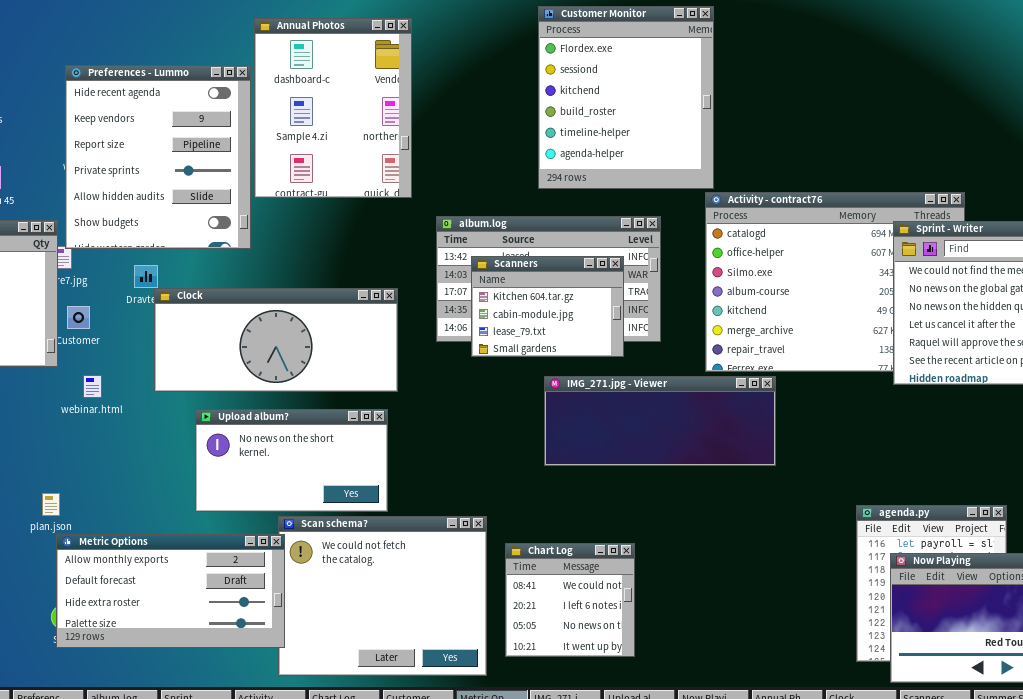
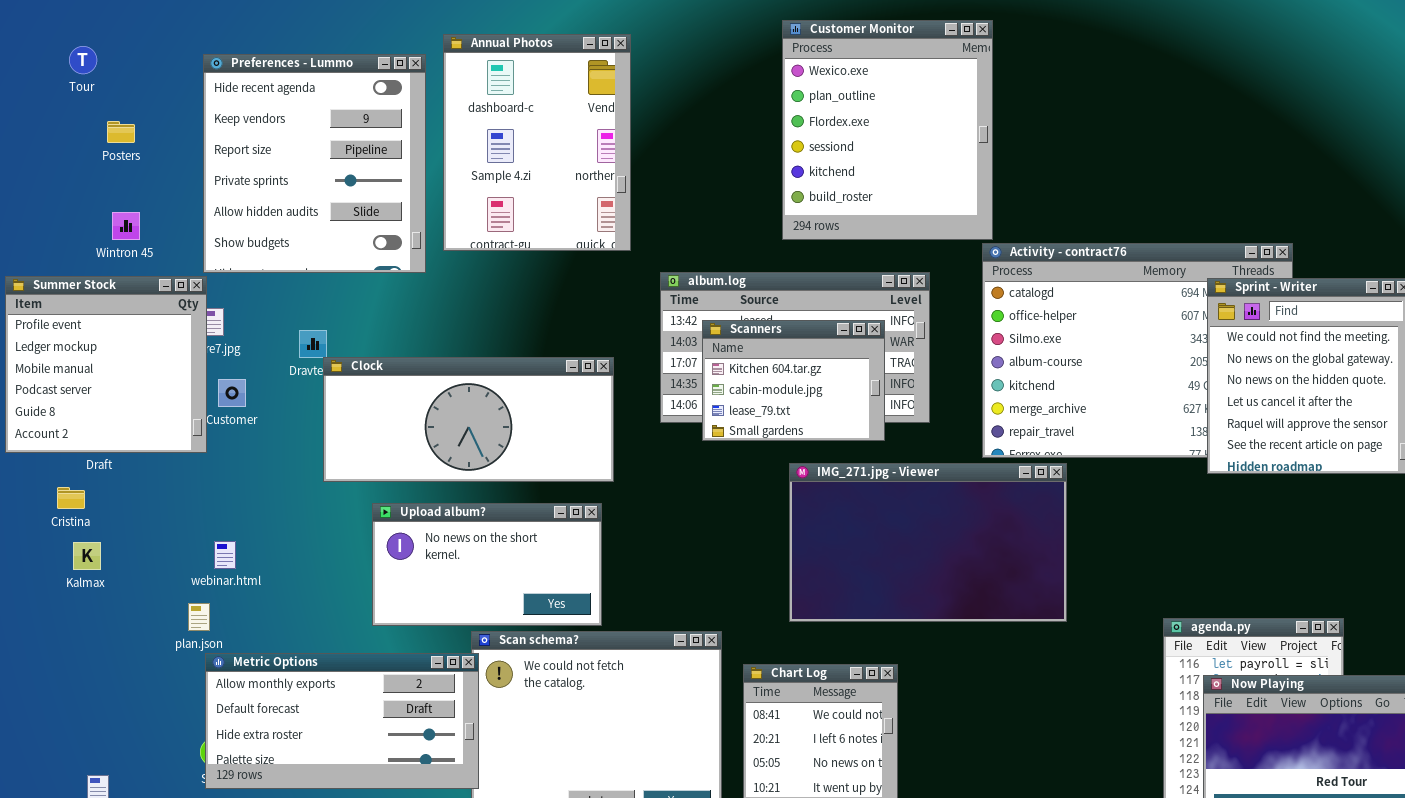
Customer Monitor: [538,6,714,189] -> [782,20,993,240], scrolled up 2 rows
Preferences - Lummo: [65,65,251,249] -> [203,54,426,273], moved
webinar.html: [83,375,102,398] -> [214,541,236,569], moved
IMG_271.jpg - Viewer: [544,376,776,466] -> [789,463,1067,622], resized

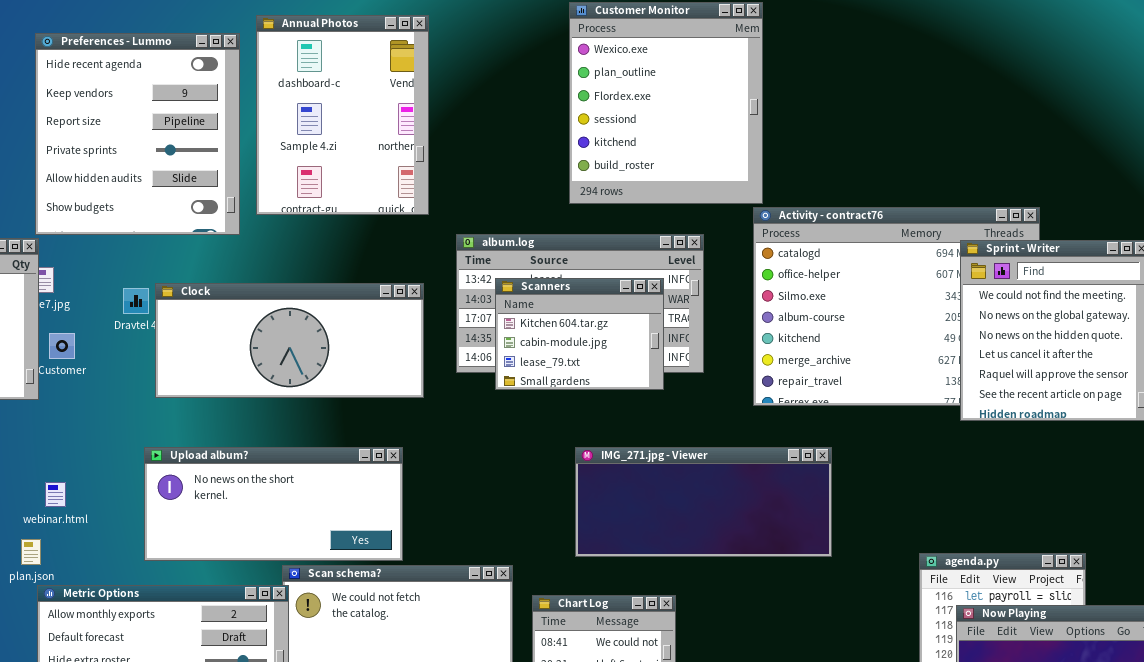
Clock: [323,357,614,482] -> [155,283,424,398], moved
IMG_271.jpg - Viewer: [789,463,1067,622] -> [575,447,832,557], resized
Upload album?: [372,503,602,626] -> [144,447,403,561], resized

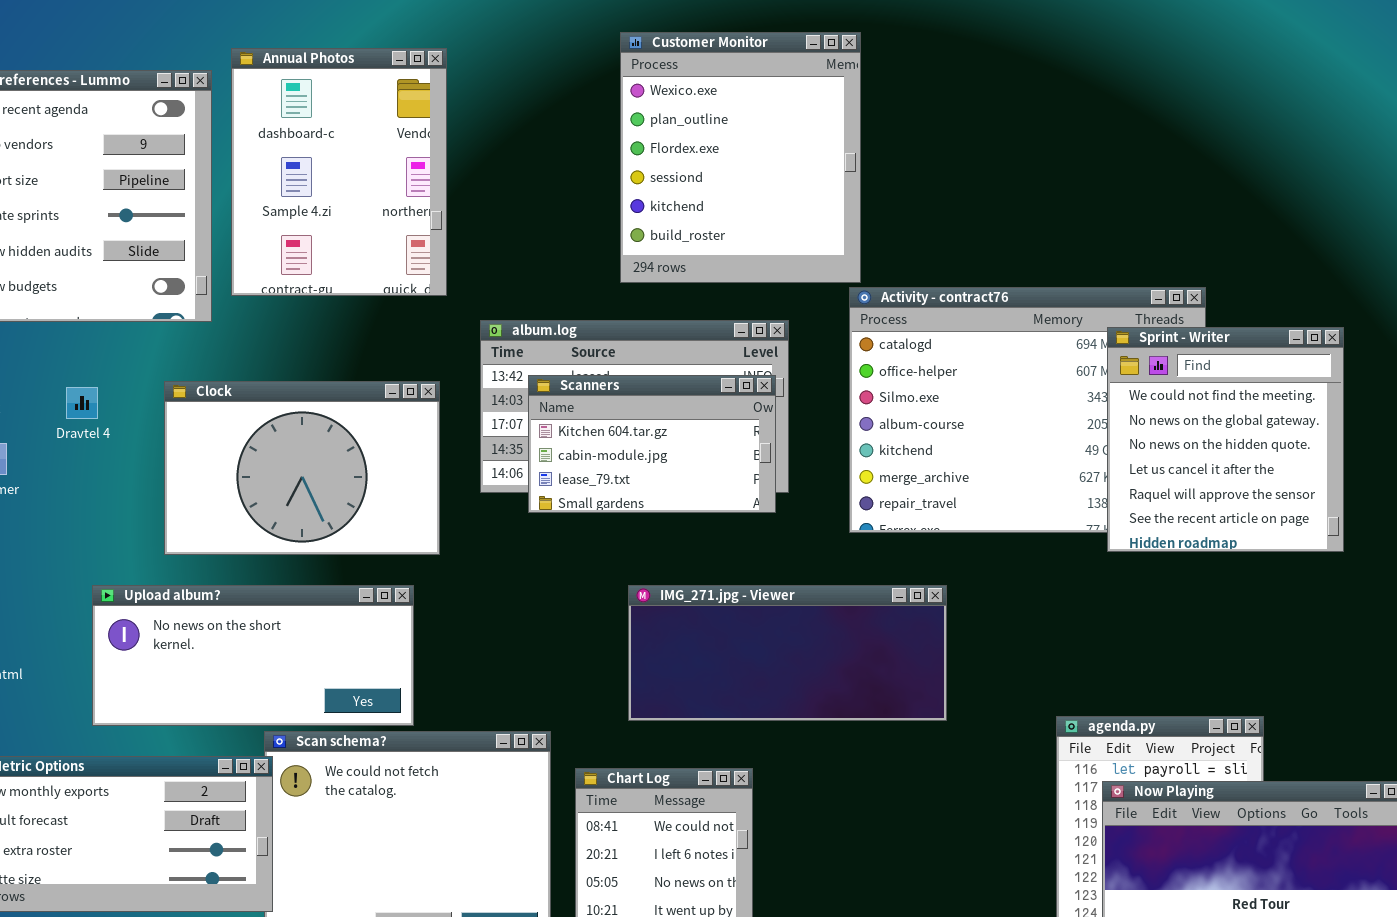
Scanners: [495,278,664,390] -> [528,375,776,513], resized
Clock: [155,283,424,398] -> [164,381,440,555], resized

